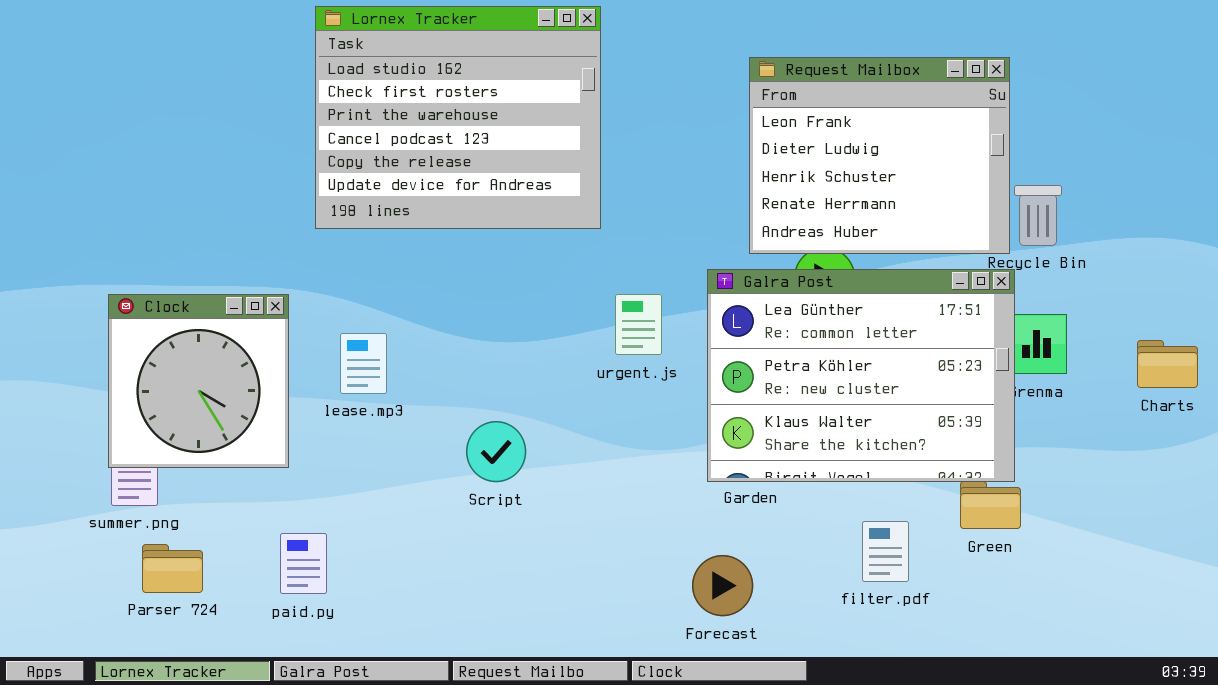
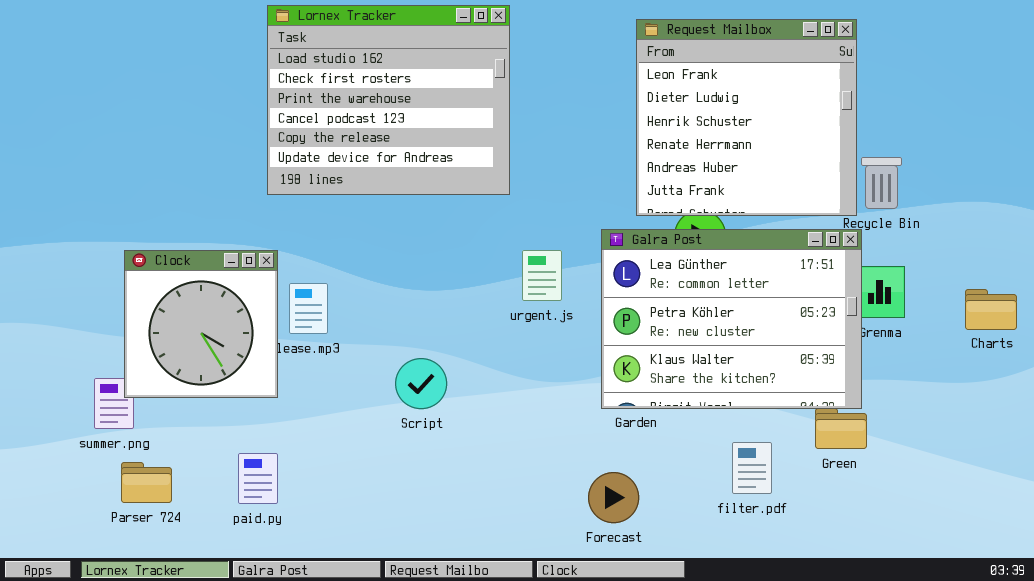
Request Mailbox: [749,57,1010,254] -> [636,19,857,216], resized
Clock: [108,294,289,468] -> [124,250,278,398], moved

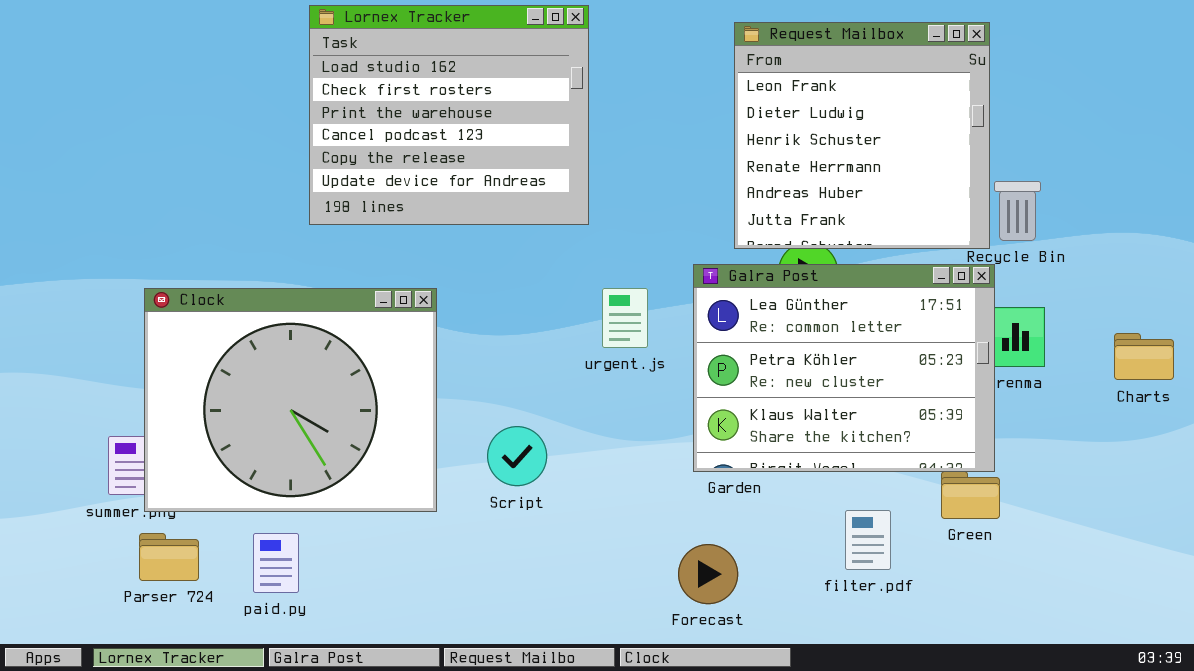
Clock: [124,250,278,398] -> [144,288,437,512], resized
Script: [395,358,447,409] -> [487,426,547,486], moved
paid.py: [238,453,278,504] -> [253,533,299,593], moved

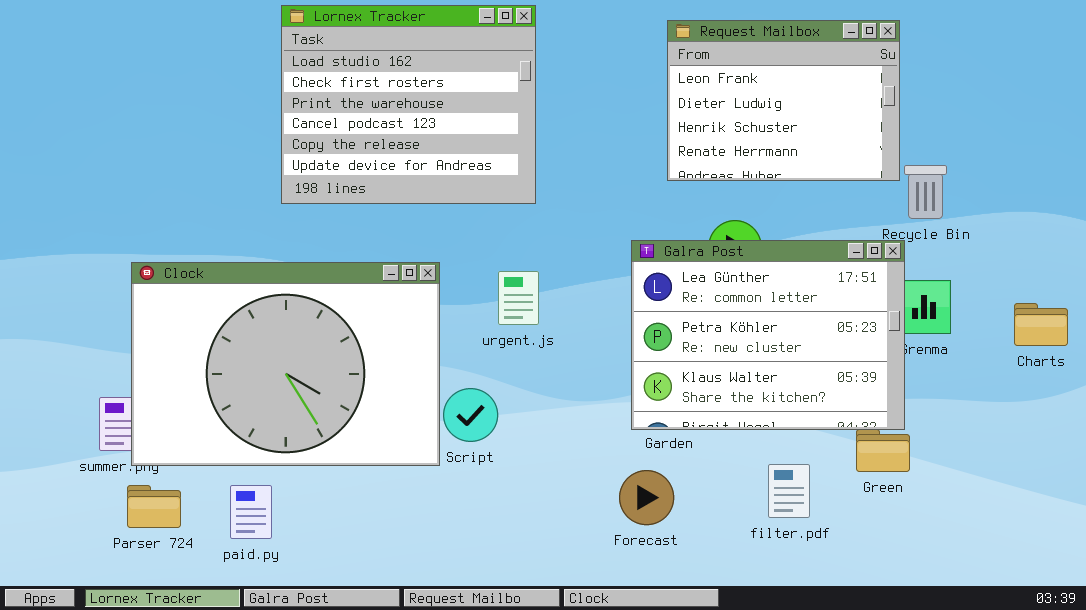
Request Mailbox: [734,22,990,249] -> [667,20,900,181], resized
Clock: [144,288,437,512] -> [131,262,440,466], resized
urgent.js: [602,288,648,348] -> [498,271,539,325], moved
Forecast: [678,544,738,604] -> [619,470,674,525], moved

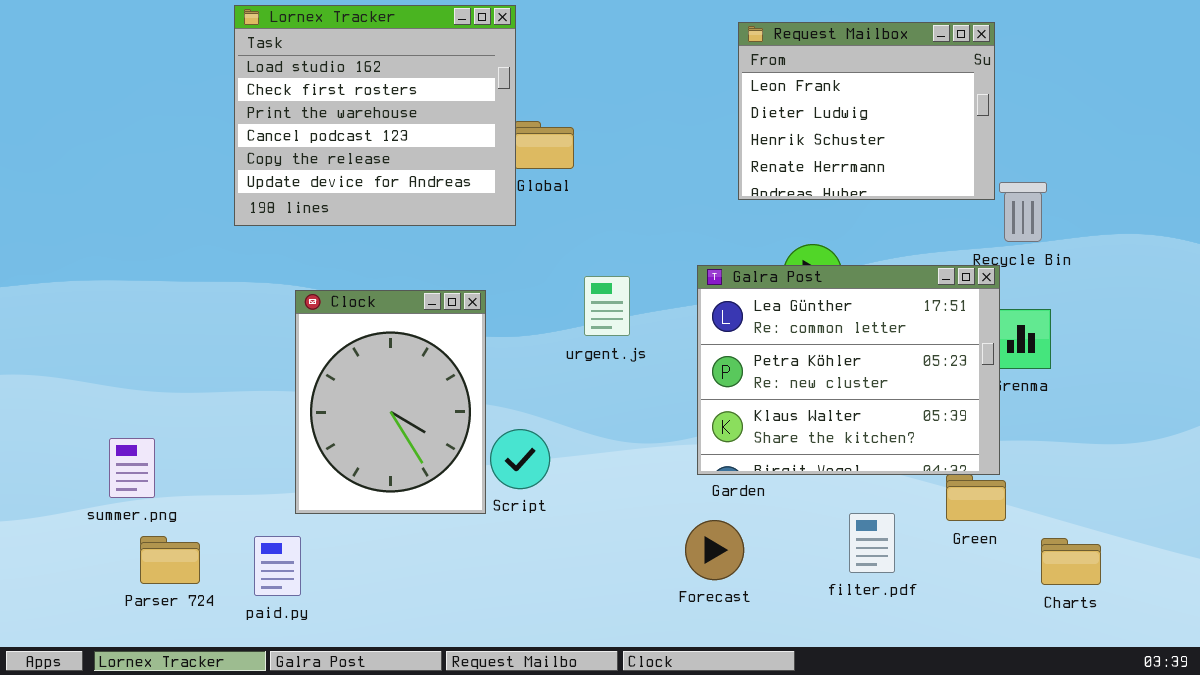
Lornex Tracker: [281,5,536,204] -> [234,5,516,226], moved
Clock: [131,262,440,466] -> [295,290,486,514], resized
urgent.js: [498,271,539,325] -> [584,276,630,336], moved
Charts: [1014,303,1068,346] -> [1041,538,1101,585], moved

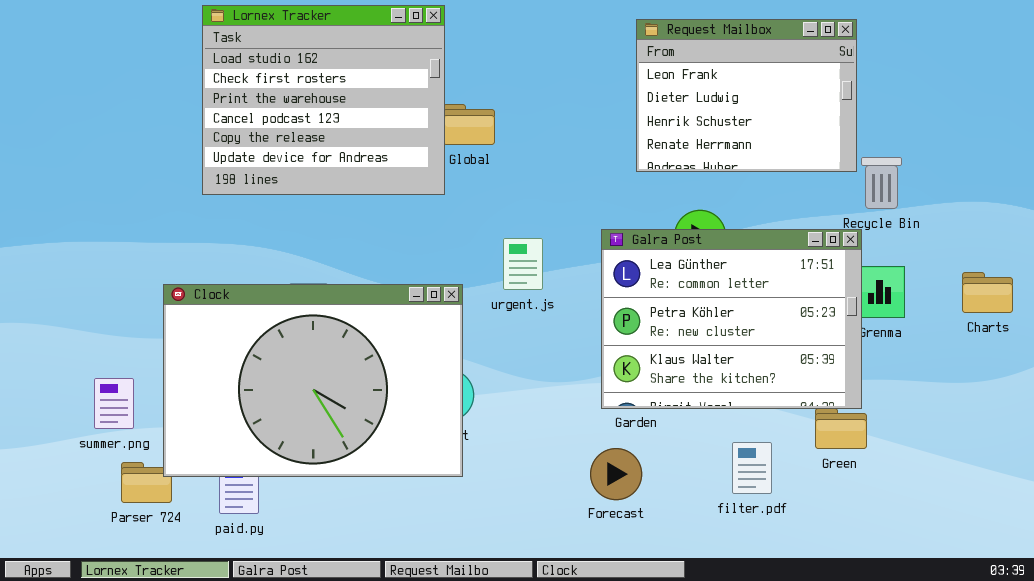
Clock: [295,290,486,514] -> [163,284,463,477], moved, resized
Charts: [1041,538,1101,585] -> [962,272,1013,313], moved

